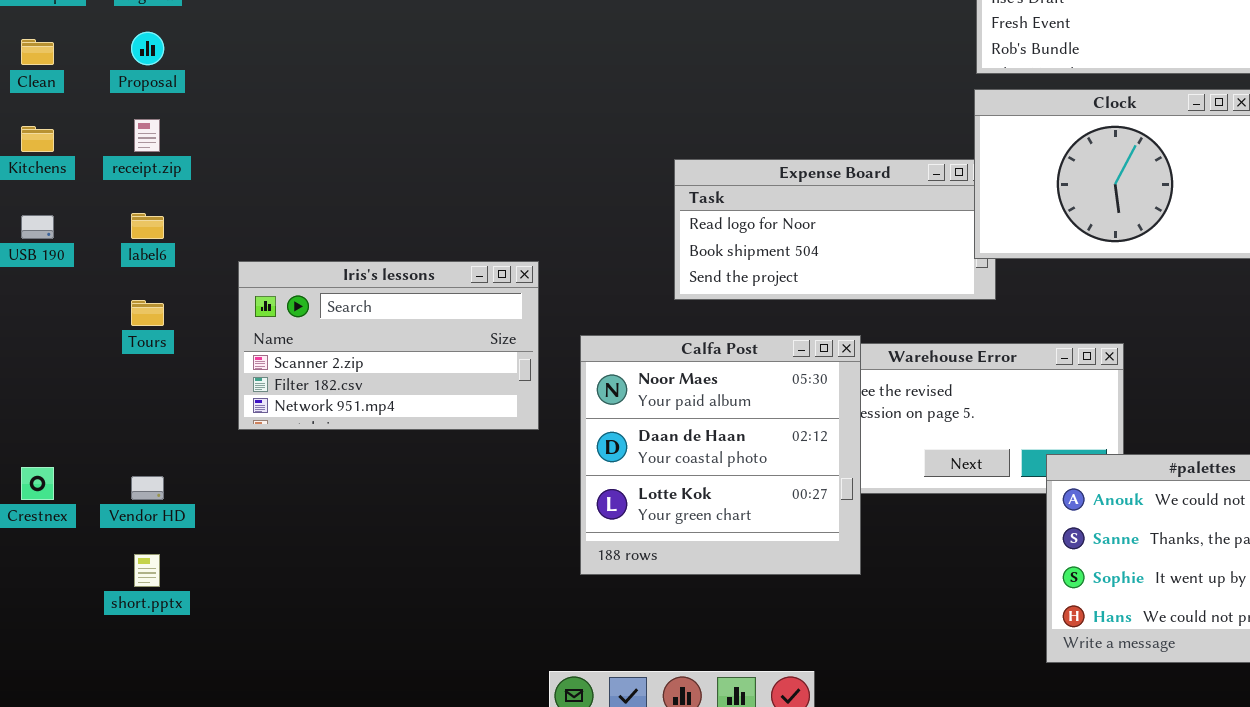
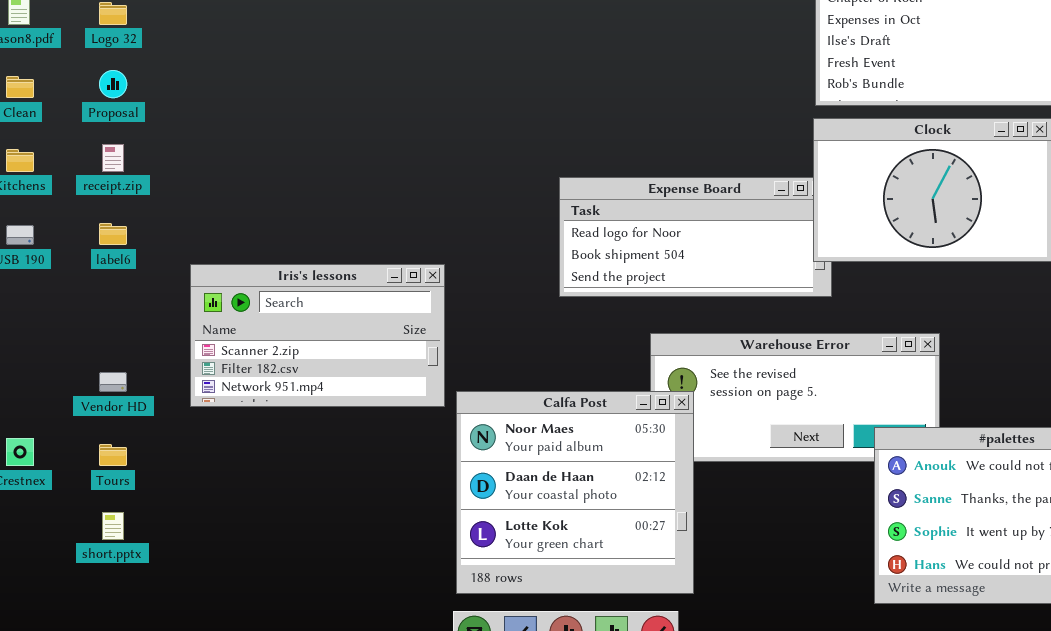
Tours: [131,300,164,326] -> [99,444,127,466], moved
Calfa Post: [580,335,861,575] -> [456,391,694,594], moved
Vendor HD: [131,476,164,500] -> [99,372,127,392], moved

